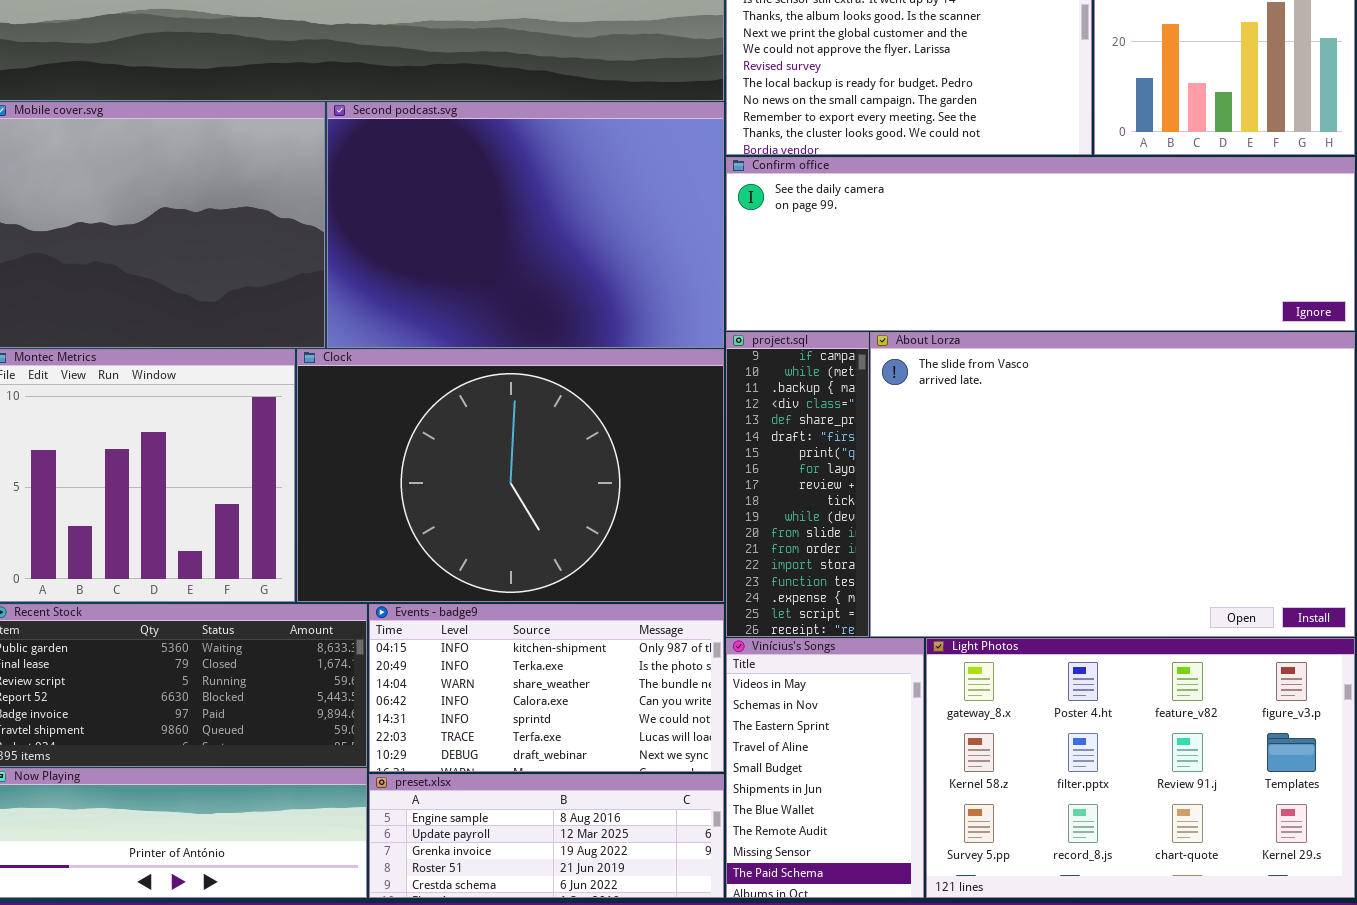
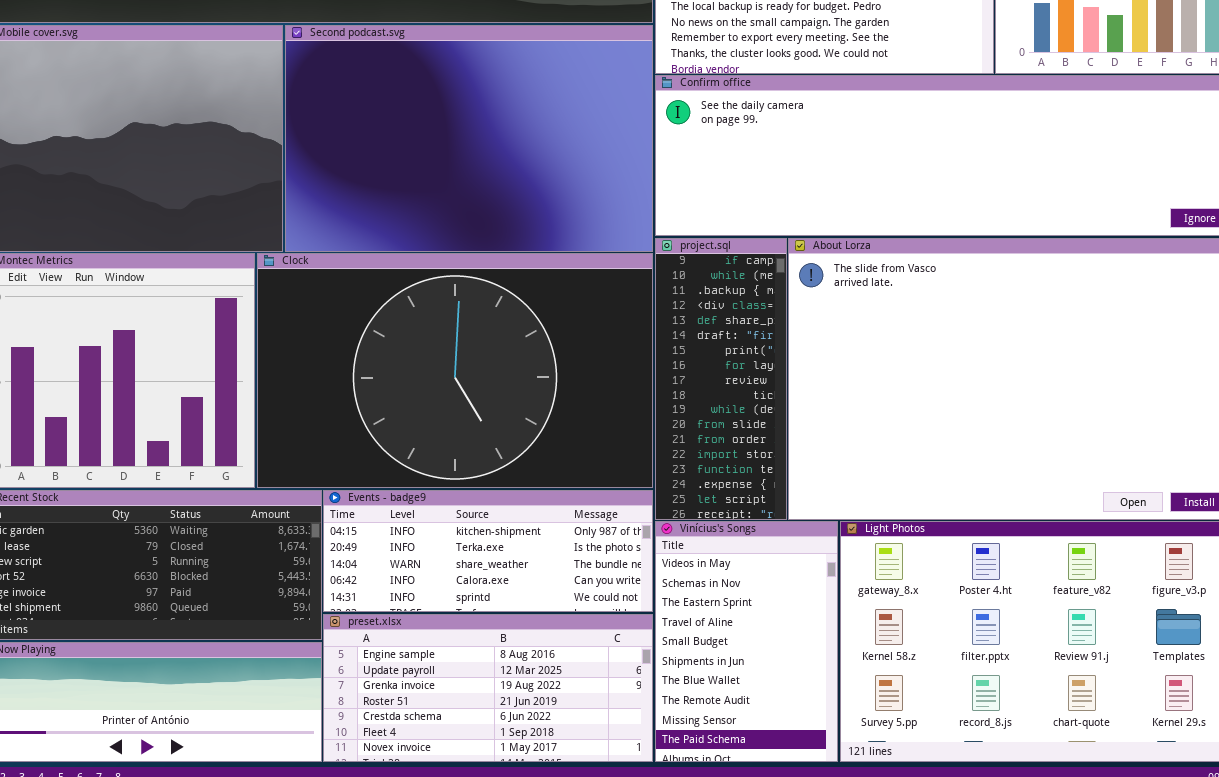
Events - badge9: [369,604,724,772] -> [323,490,653,612], resized
preset.xlsx: [369,774,724,898] -> [323,614,653,762], resized

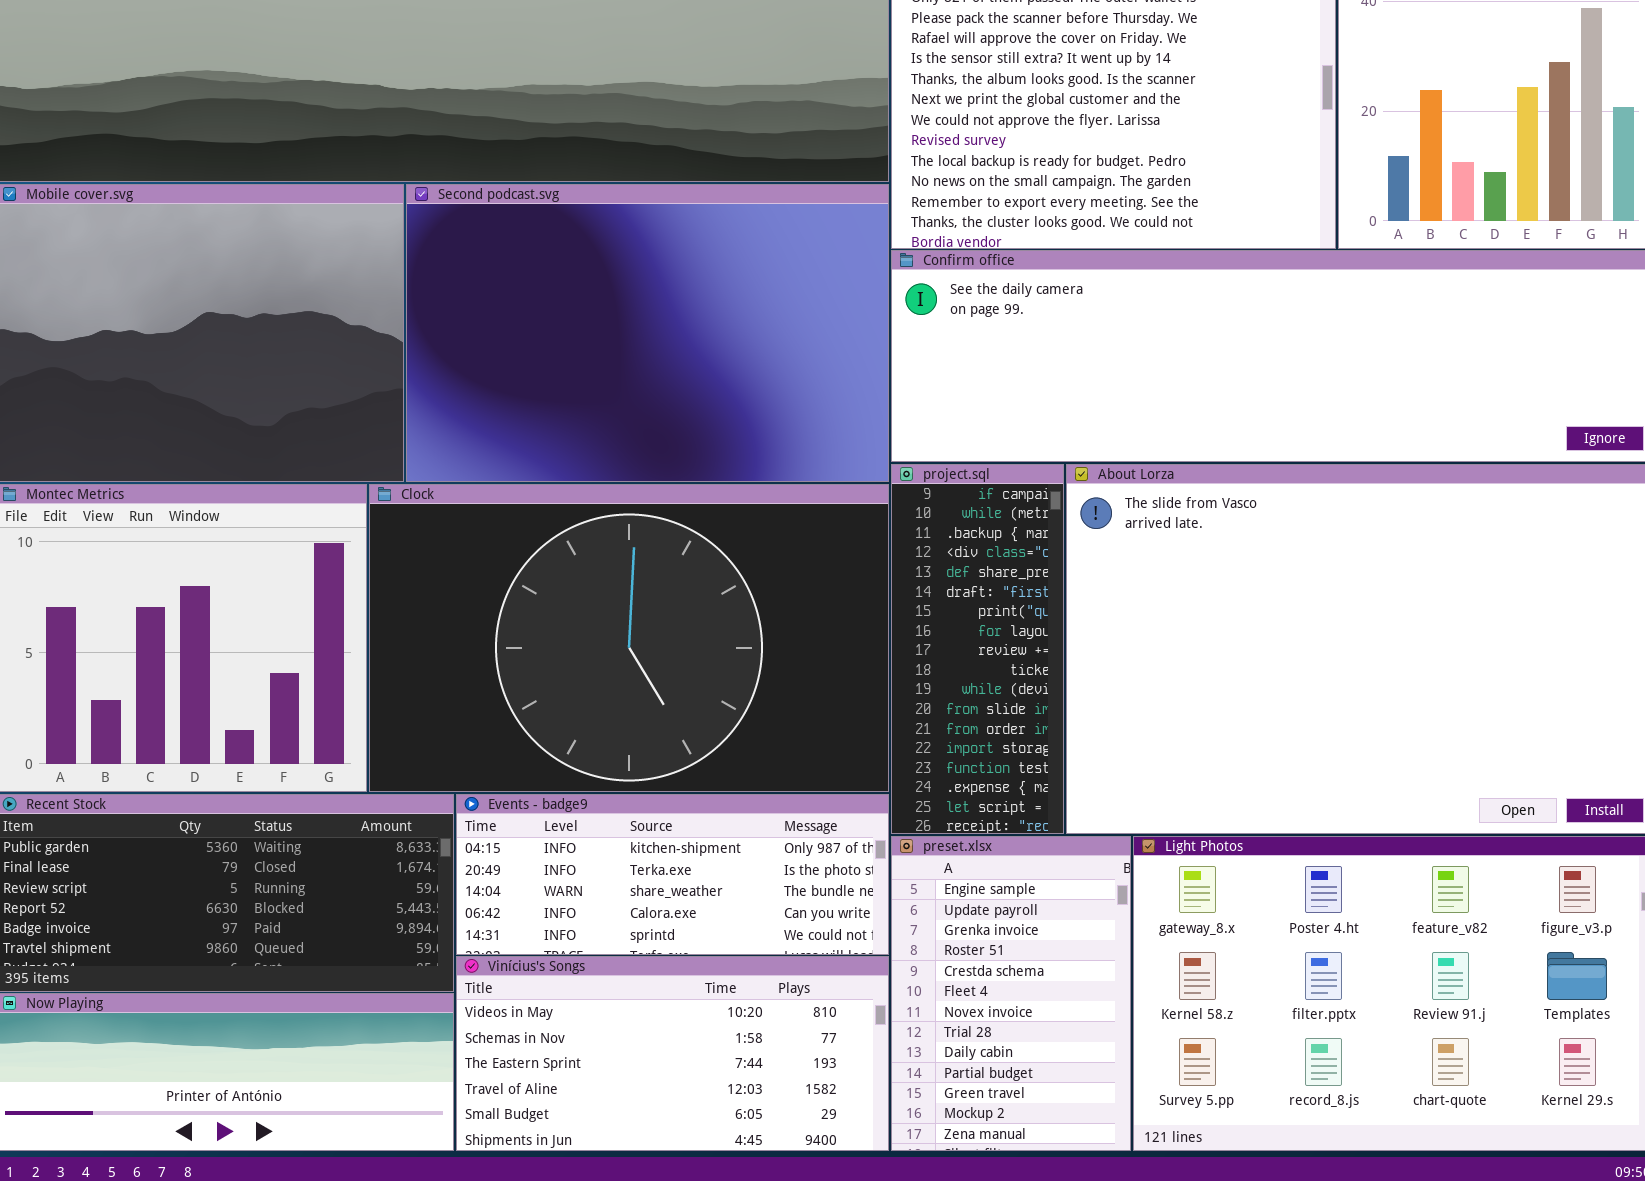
Vinícius's Songs: [655,521,838,762] -> [456,956,889,1151], moved, resized
preset.xlsx: [323,614,653,762] -> [891,836,1131,1151], moved, resized

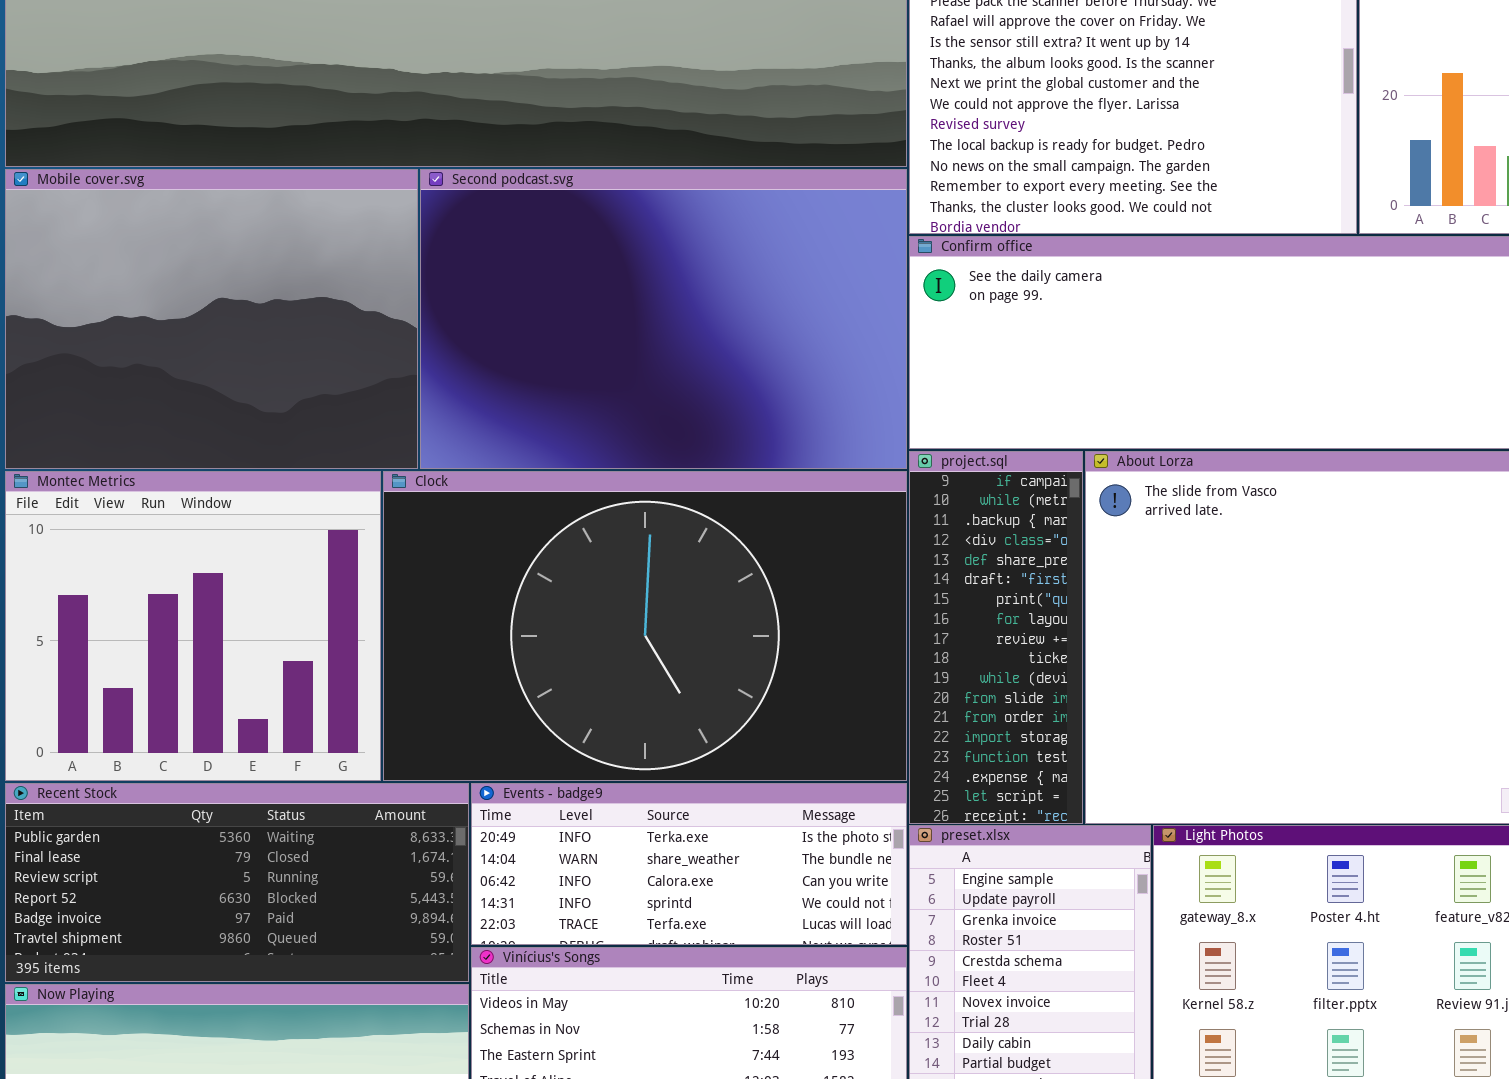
Events - badge9: [456,794,889,955] -> [471,783,907,945], scrolled down 1 row

